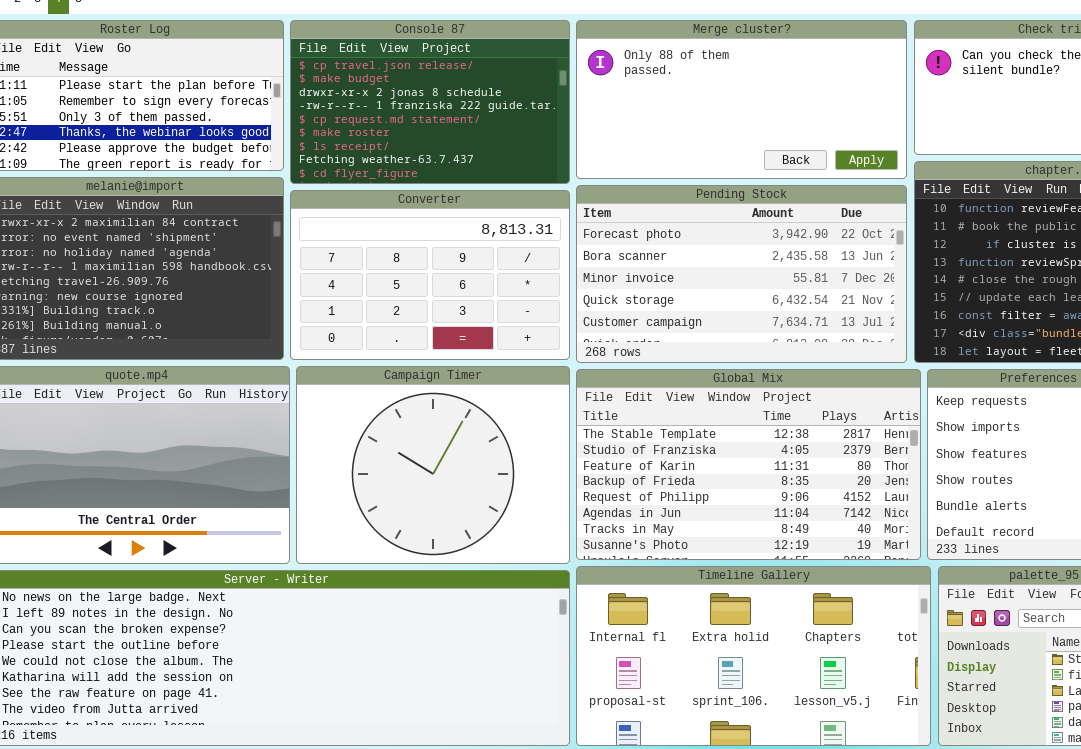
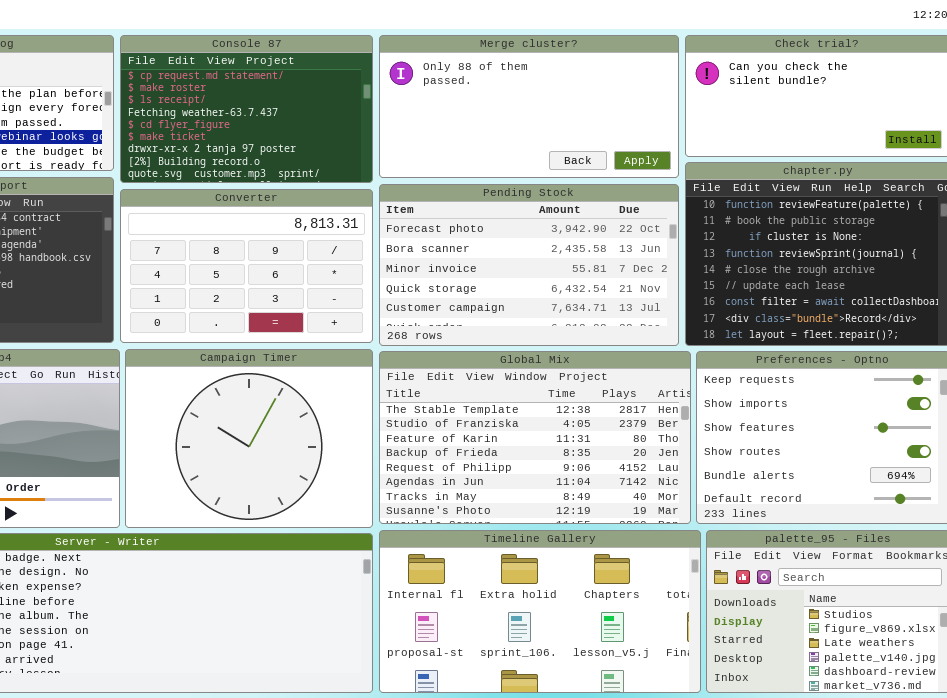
Console 87: [290,20,570,184] -> [120,35,373,183], scrolled down 4 rows

